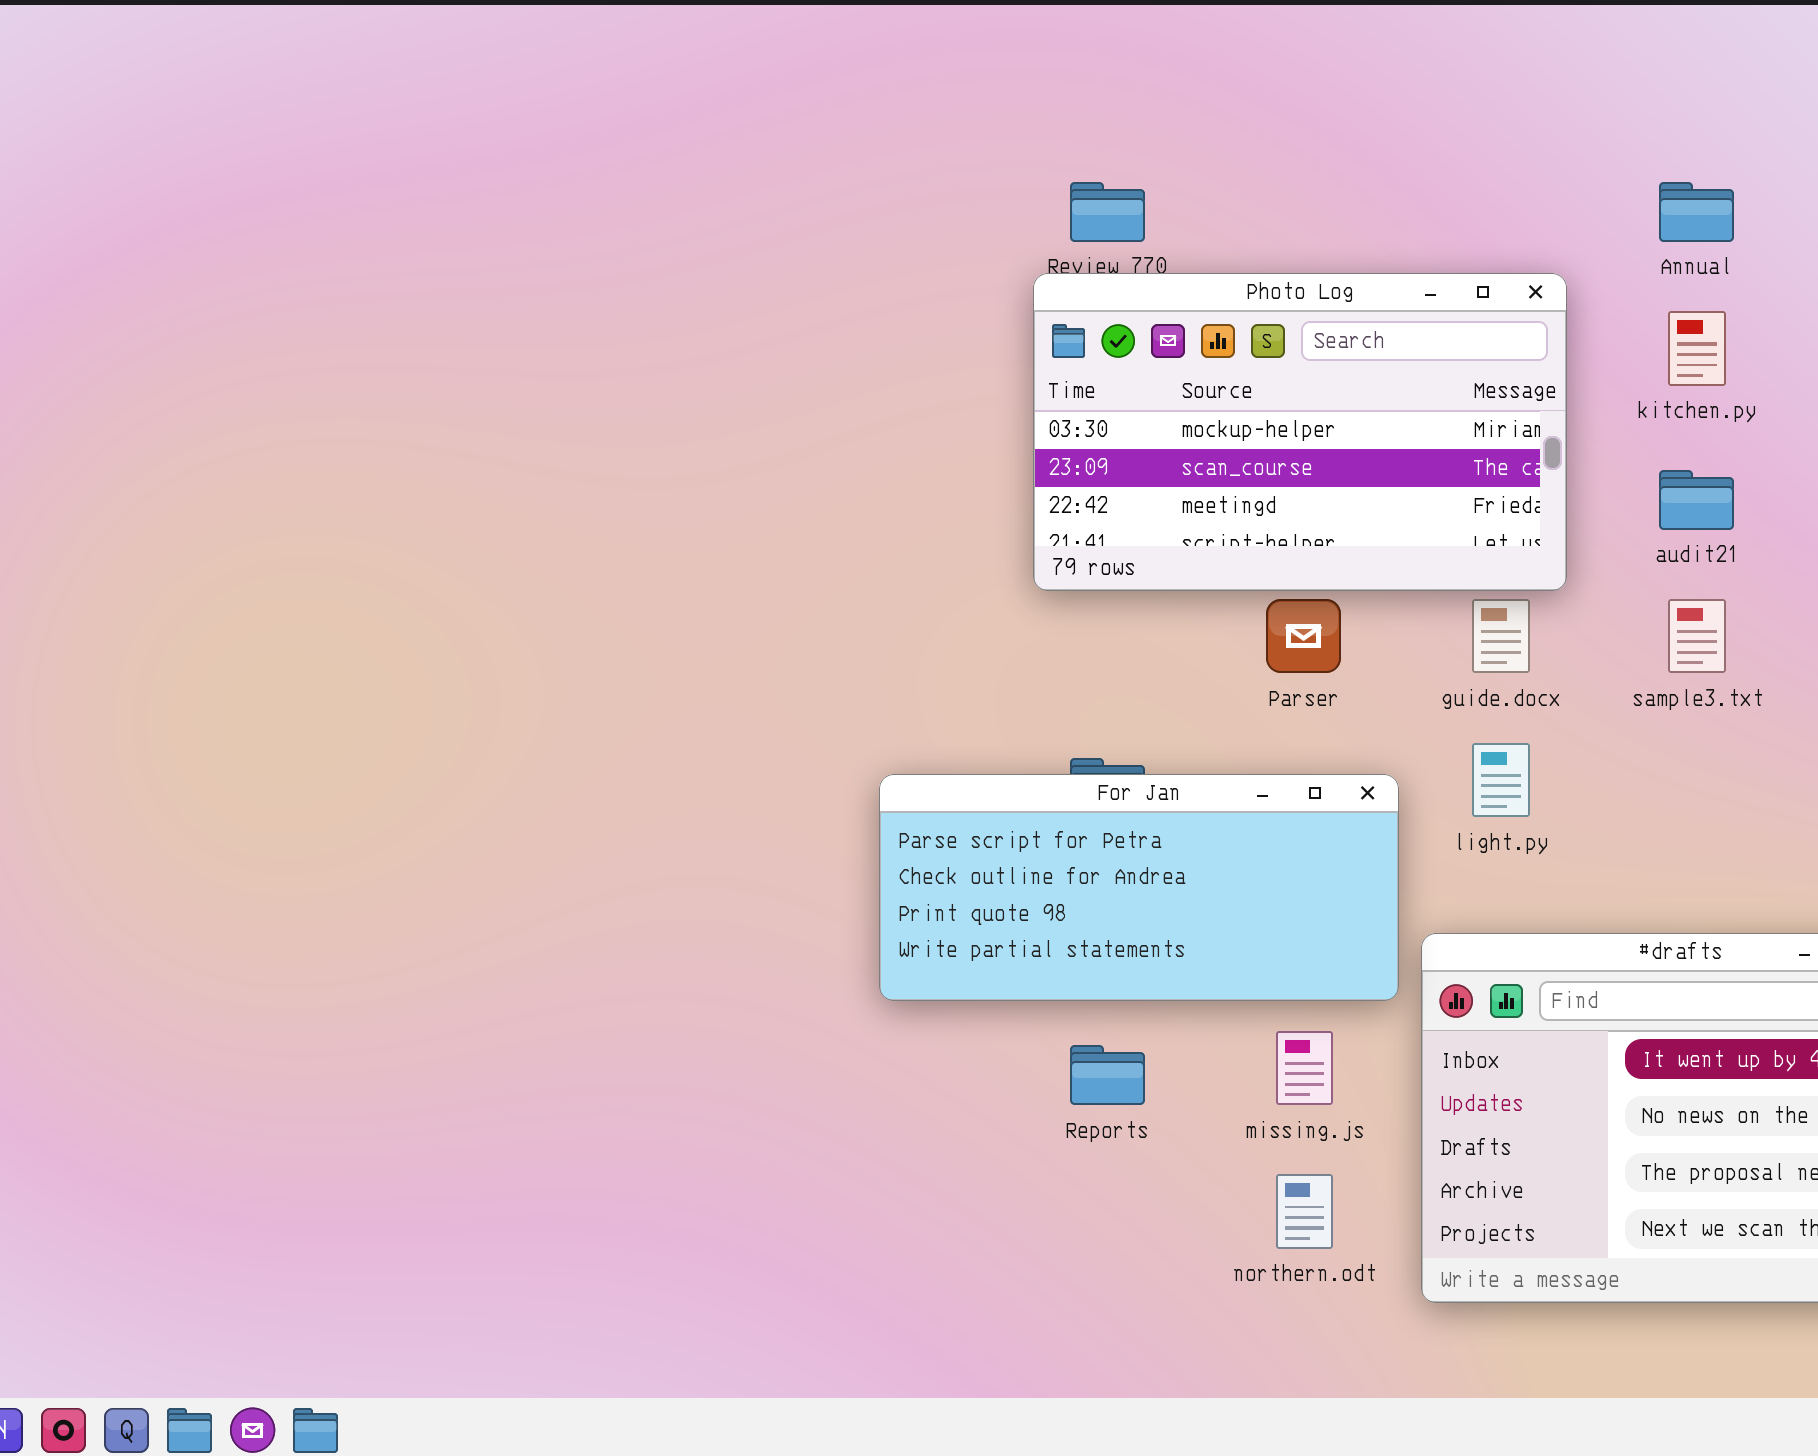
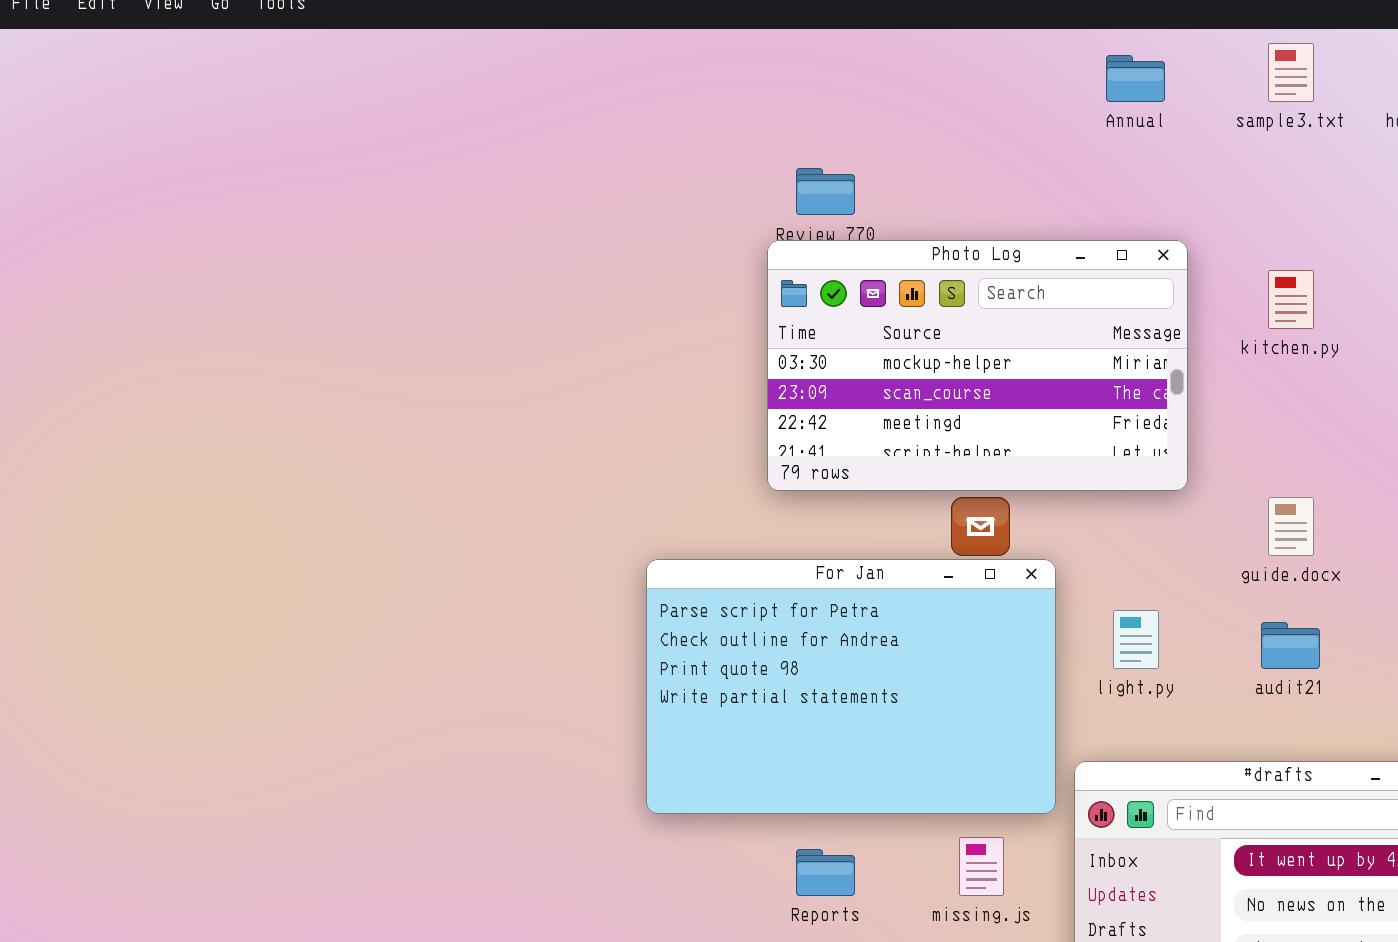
Annual: [1659,182,1734,242] -> [1106,55,1165,102], moved
audit21: [1659,470,1734,530] -> [1261,622,1320,669], moved
guide.docx: [1472,599,1530,673] -> [1268,497,1314,556], moved
sample3.txt: [1668,599,1726,673] -> [1268,43,1314,102], moved
For Jan: [879,774,1399,1001] -> [646,559,1056,814], resized

